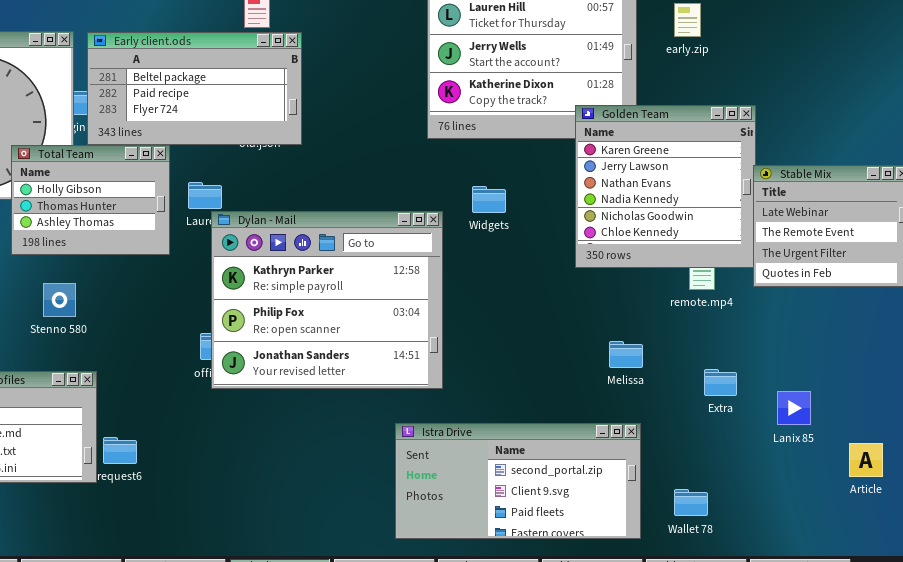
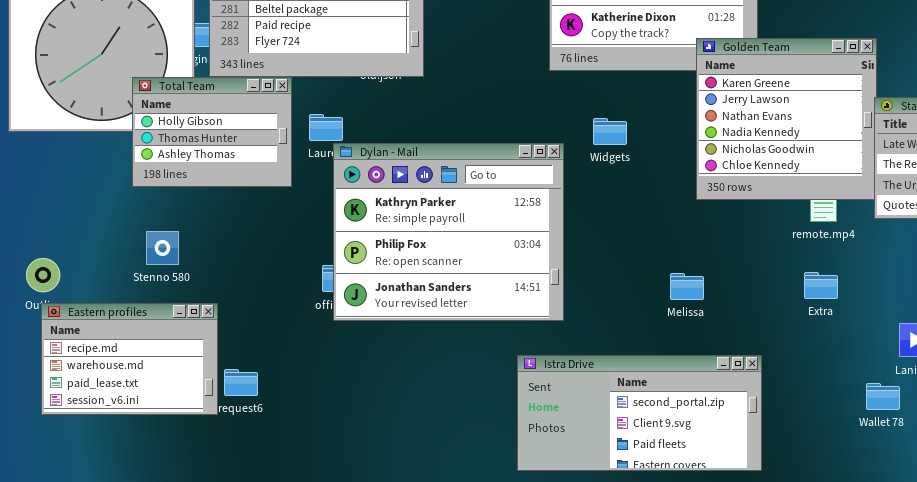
Stenno 580: [43,283,76,317] -> [146,231,179,265], moved
Melissa: [609,341,643,368] -> [670,273,704,300], moved
Extra: [704,369,737,396] -> [804,272,838,299], moved
Wallet 78: [674,489,708,516] -> [866,383,900,410], moved

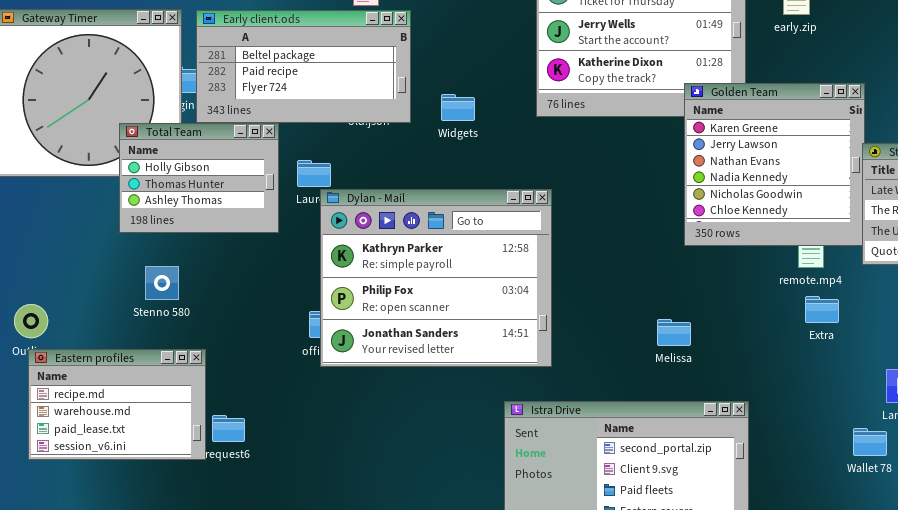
Widgets: [593,118,627,145] -> [441,94,475,121], moved
Stenno 580: [146,231,179,265] -> [145,266,179,300], moved
Extra: [804,272,838,299] -> [805,296,839,323], moved

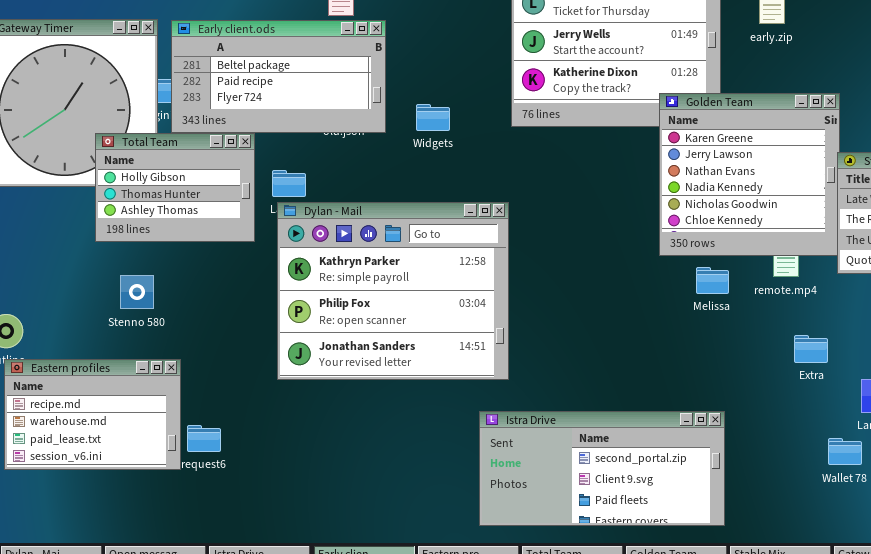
Dylan - Mail: [320,189,552,367] -> [277,202,509,380], moved
Extra: [805,296,839,323] -> [794,335,828,363], moved
Melissa: [657,319,691,346] -> [696,267,729,294], moved

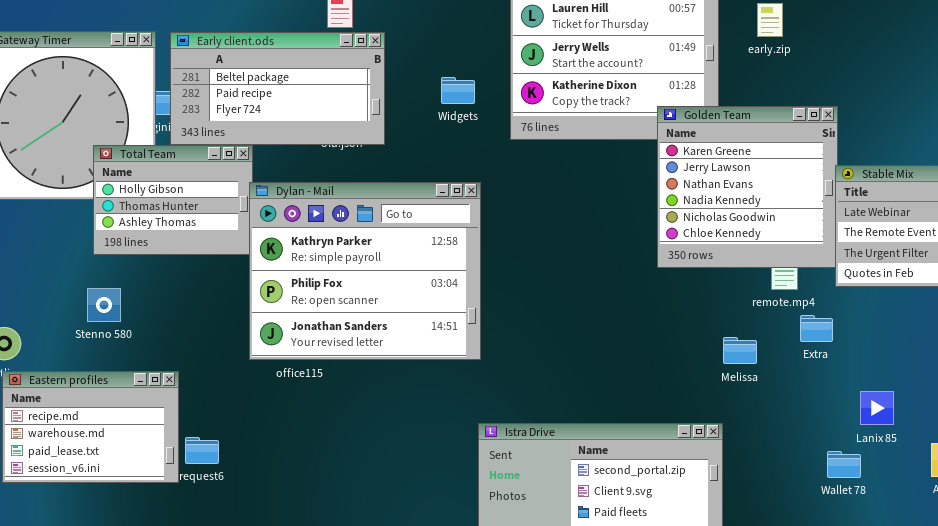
Widgets: [416,104,450,131] -> [441,77,475,104], moved
Dylan - Mail: [277,202,509,380] -> [249,182,481,360], moved
Melissa: [696,267,729,294] -> [723,337,757,364], moved
Stenno 580: [120,275,154,309] -> [87,288,121,322], moved
Extra: [794,335,828,363] -> [800,315,833,342], moved

